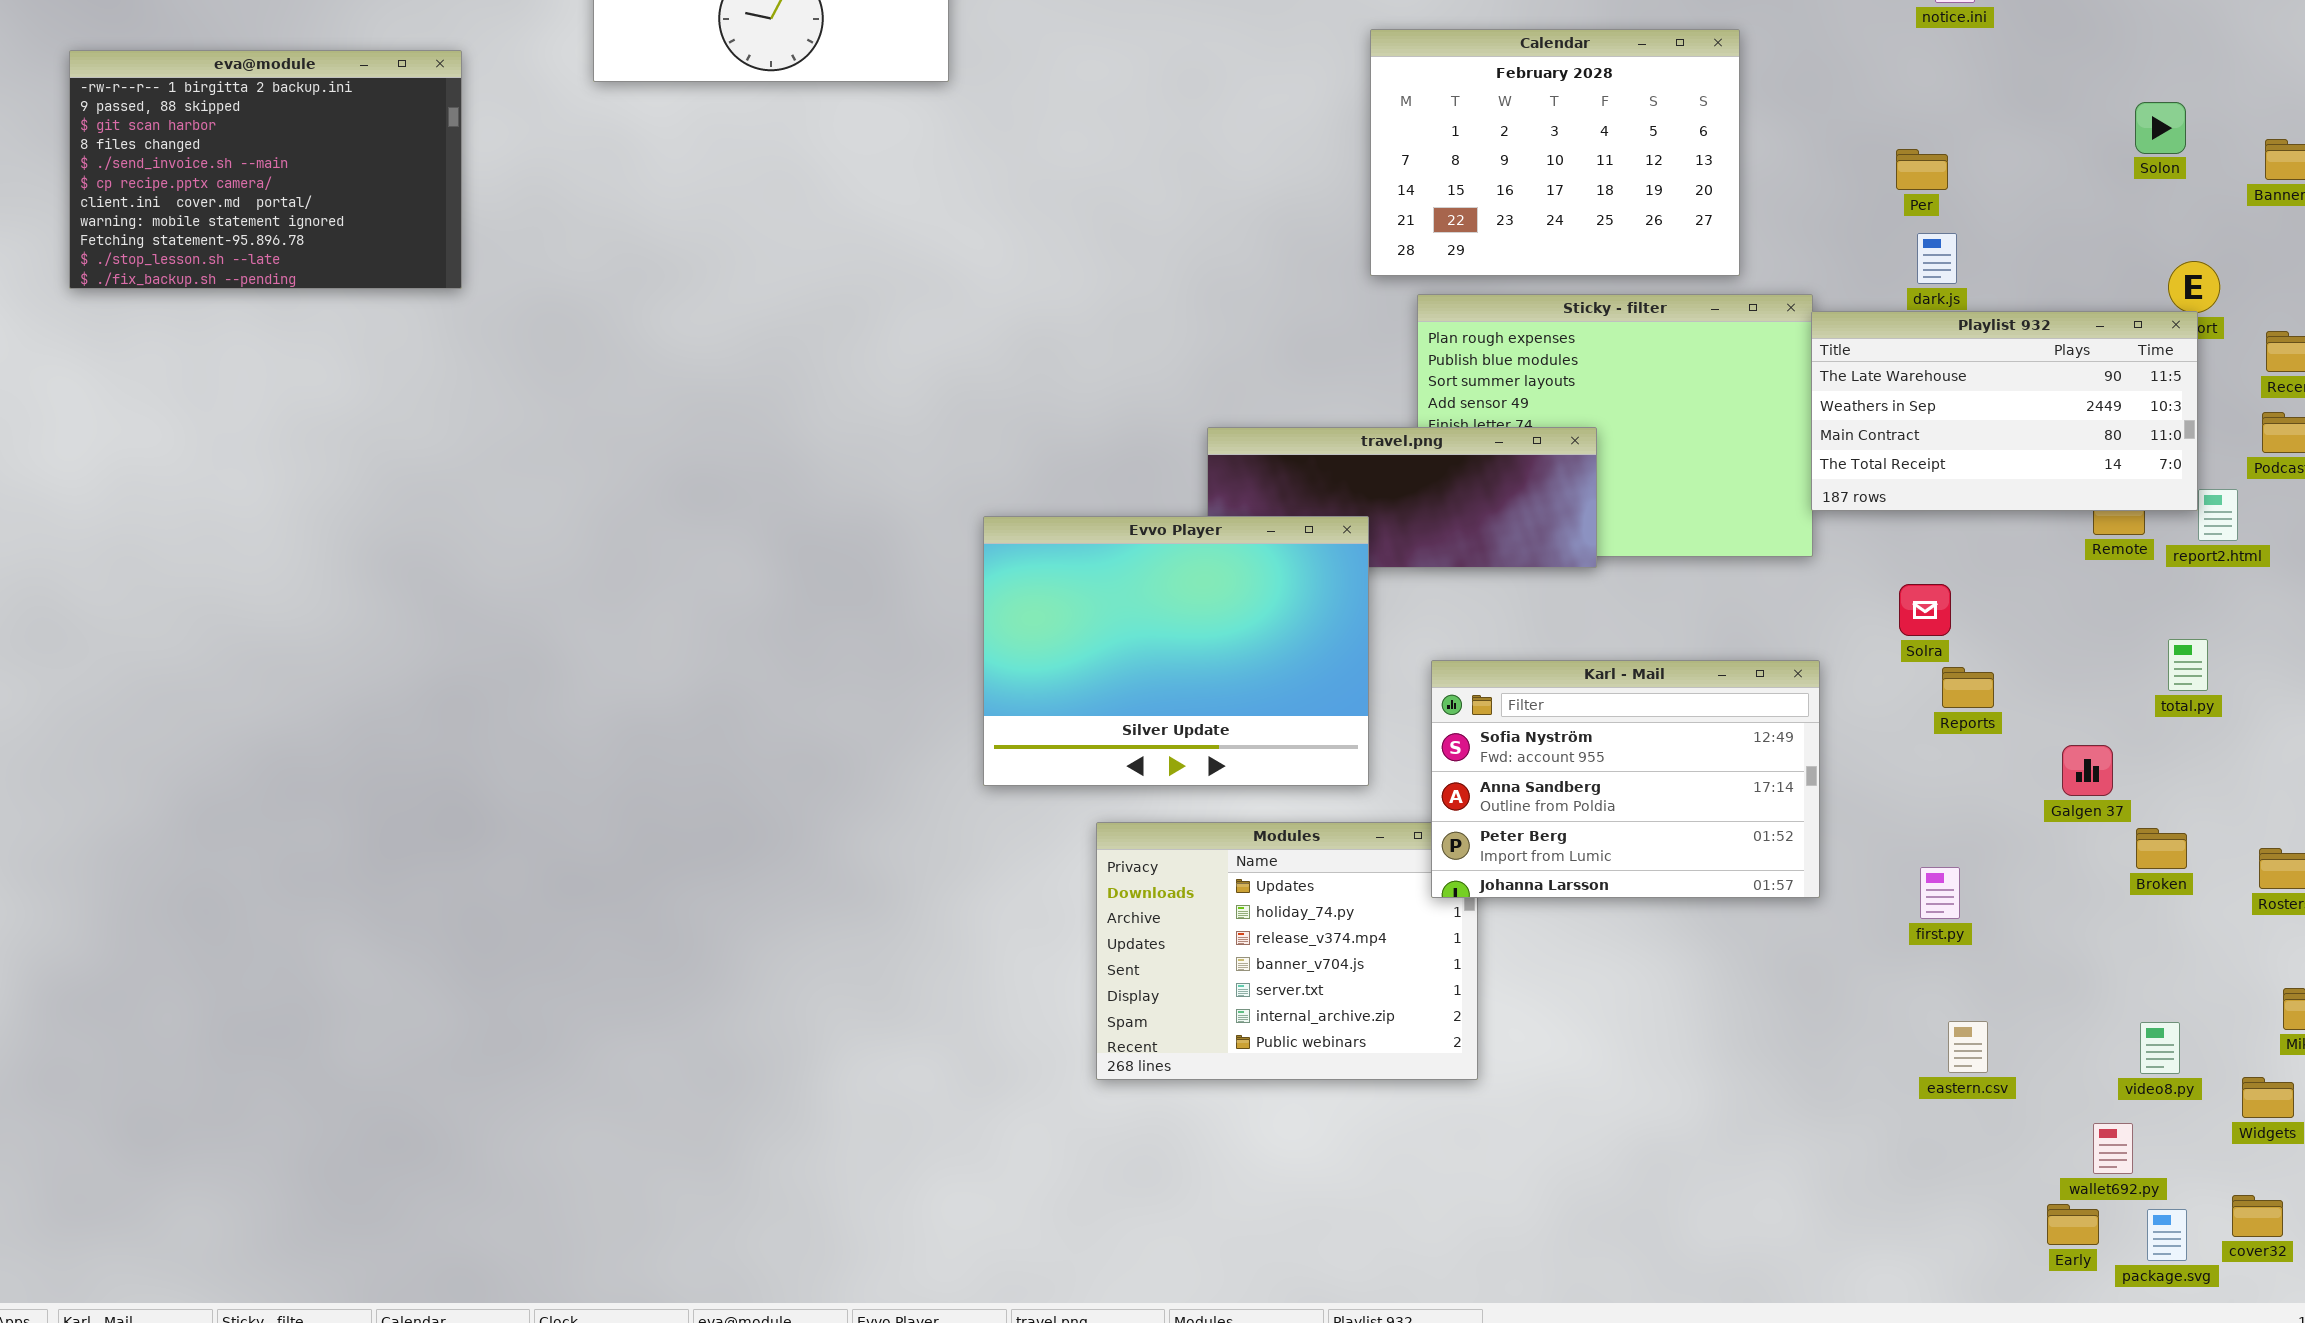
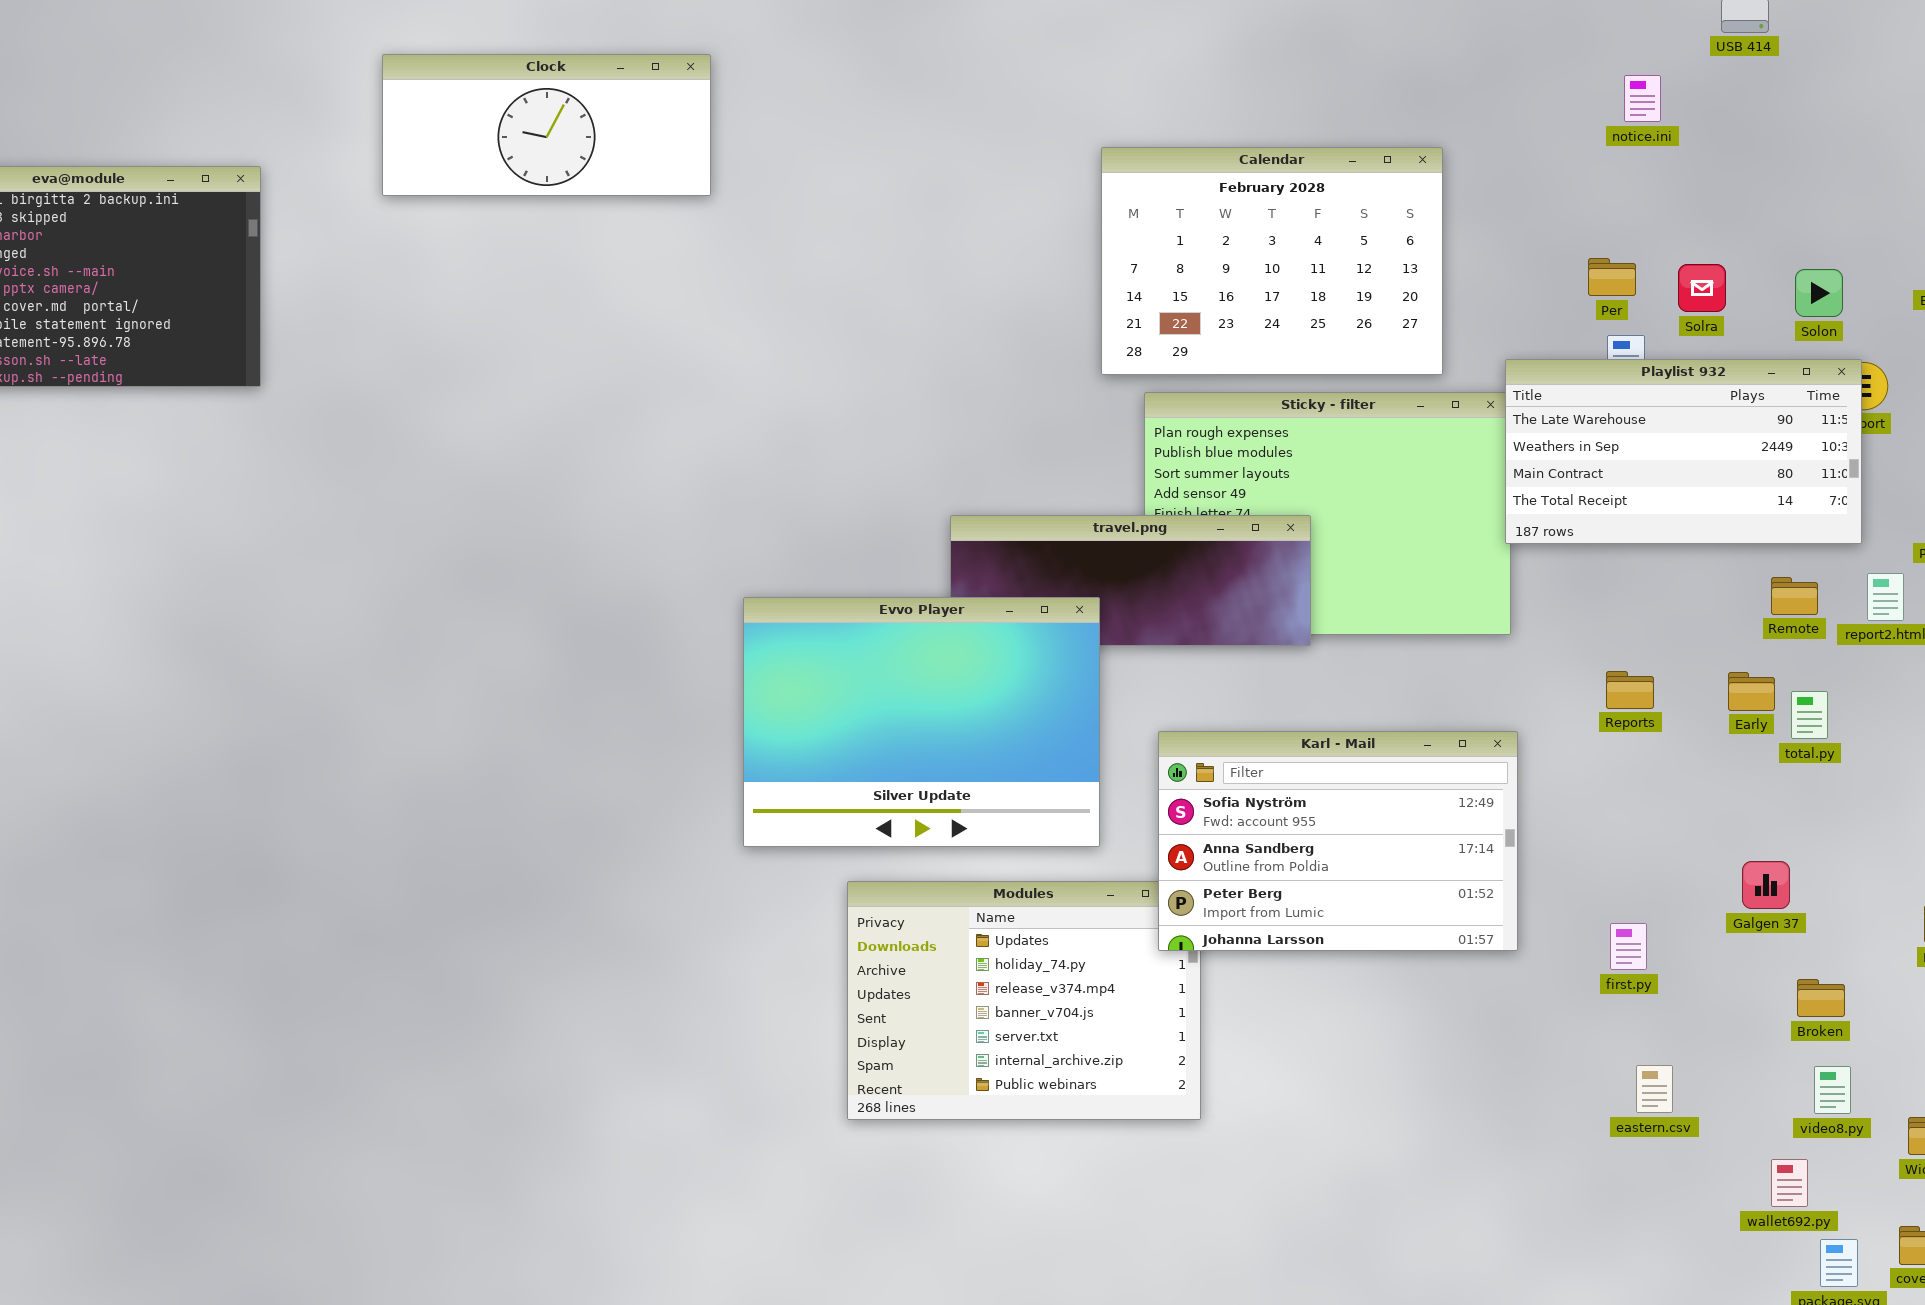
Solon: [2135,102,2186,154] -> [1795,269,1843,317], moved
Playlist 932: [1811,311,2198,511] -> [1505,359,1862,544], moved
Solra: [1899,584,1951,636] -> [1678,264,1726,312], moved
total.py: [2168,639,2208,691] -> [1791,691,1828,739], moved
Reports: [1942,667,1994,708] -> [1606,671,1654,709], moved
Galgen 37: [2062,745,2113,796] -> [1742,861,1790,909], moved
Broken: [2136,828,2187,869] -> [1797,979,1845,1017], moved
Early: [2047,1204,2099,1245] -> [1728,672,1775,711], moved

